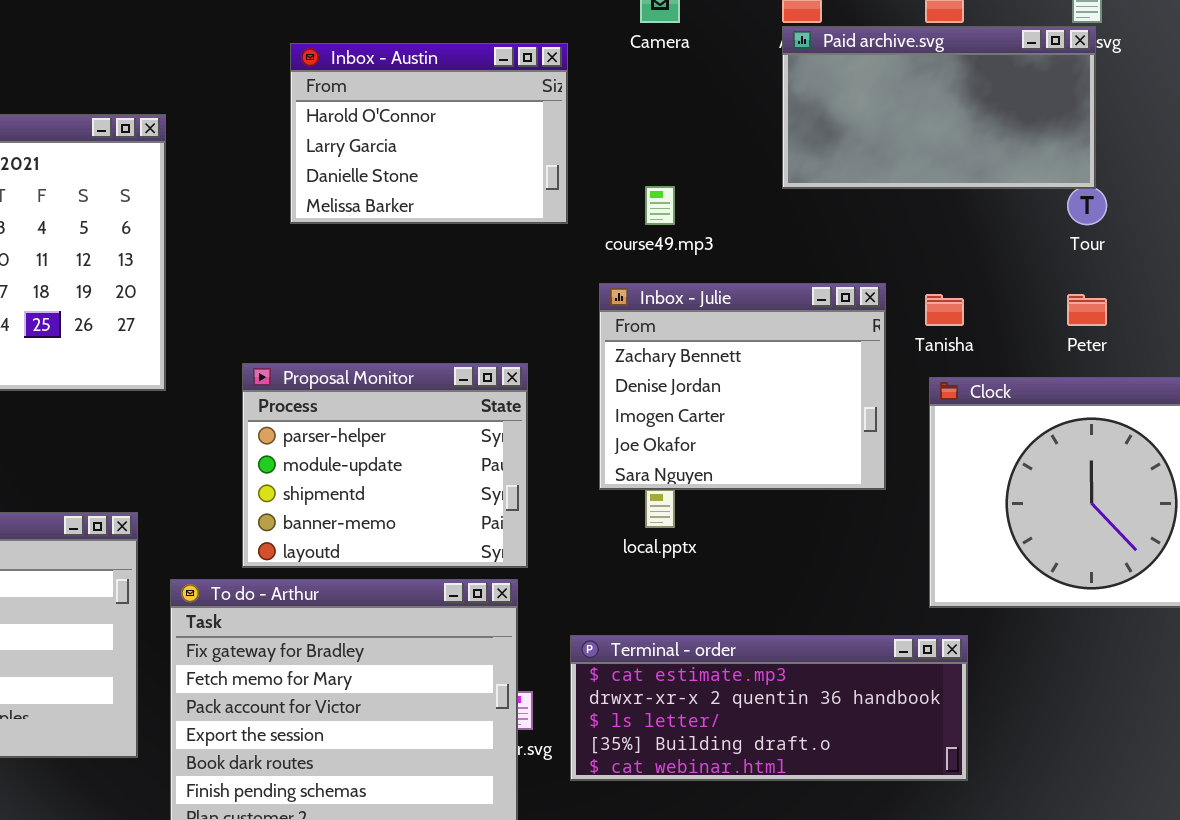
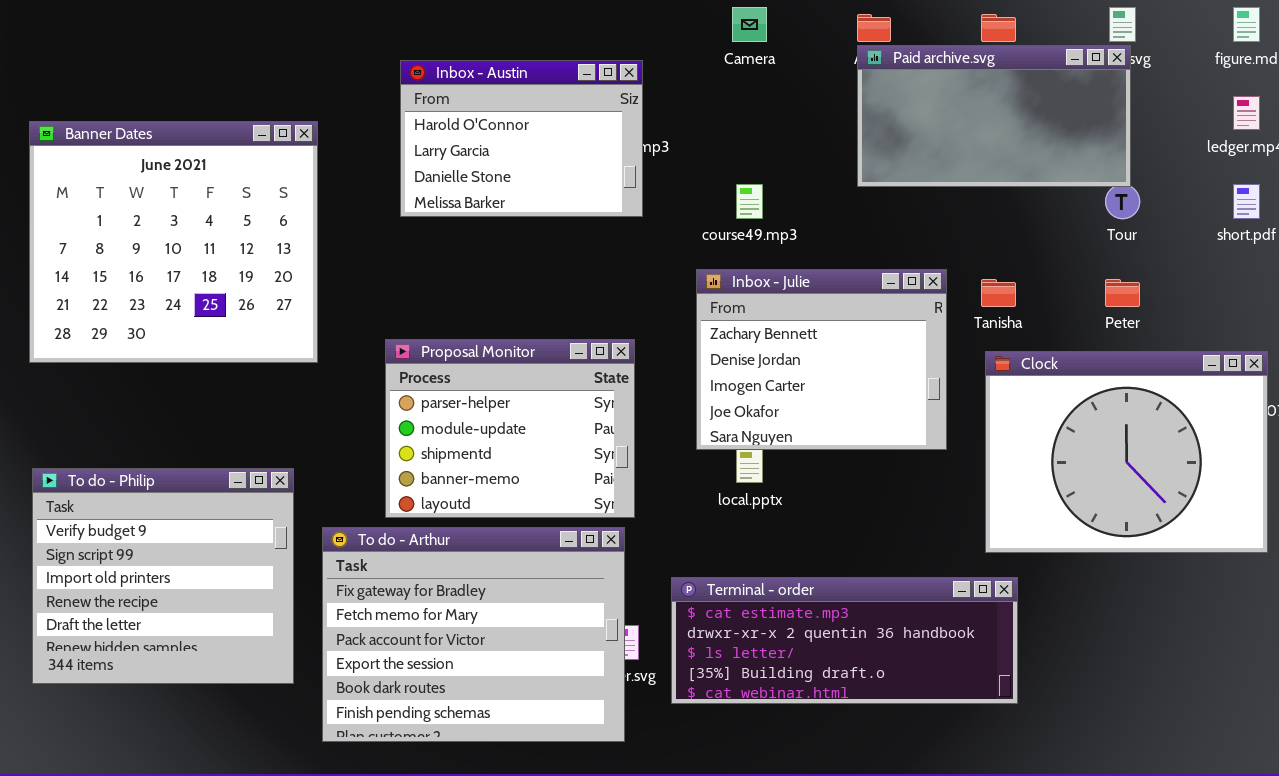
Inbox - Austin: [290,43,568,224] -> [400,60,643,217], moved

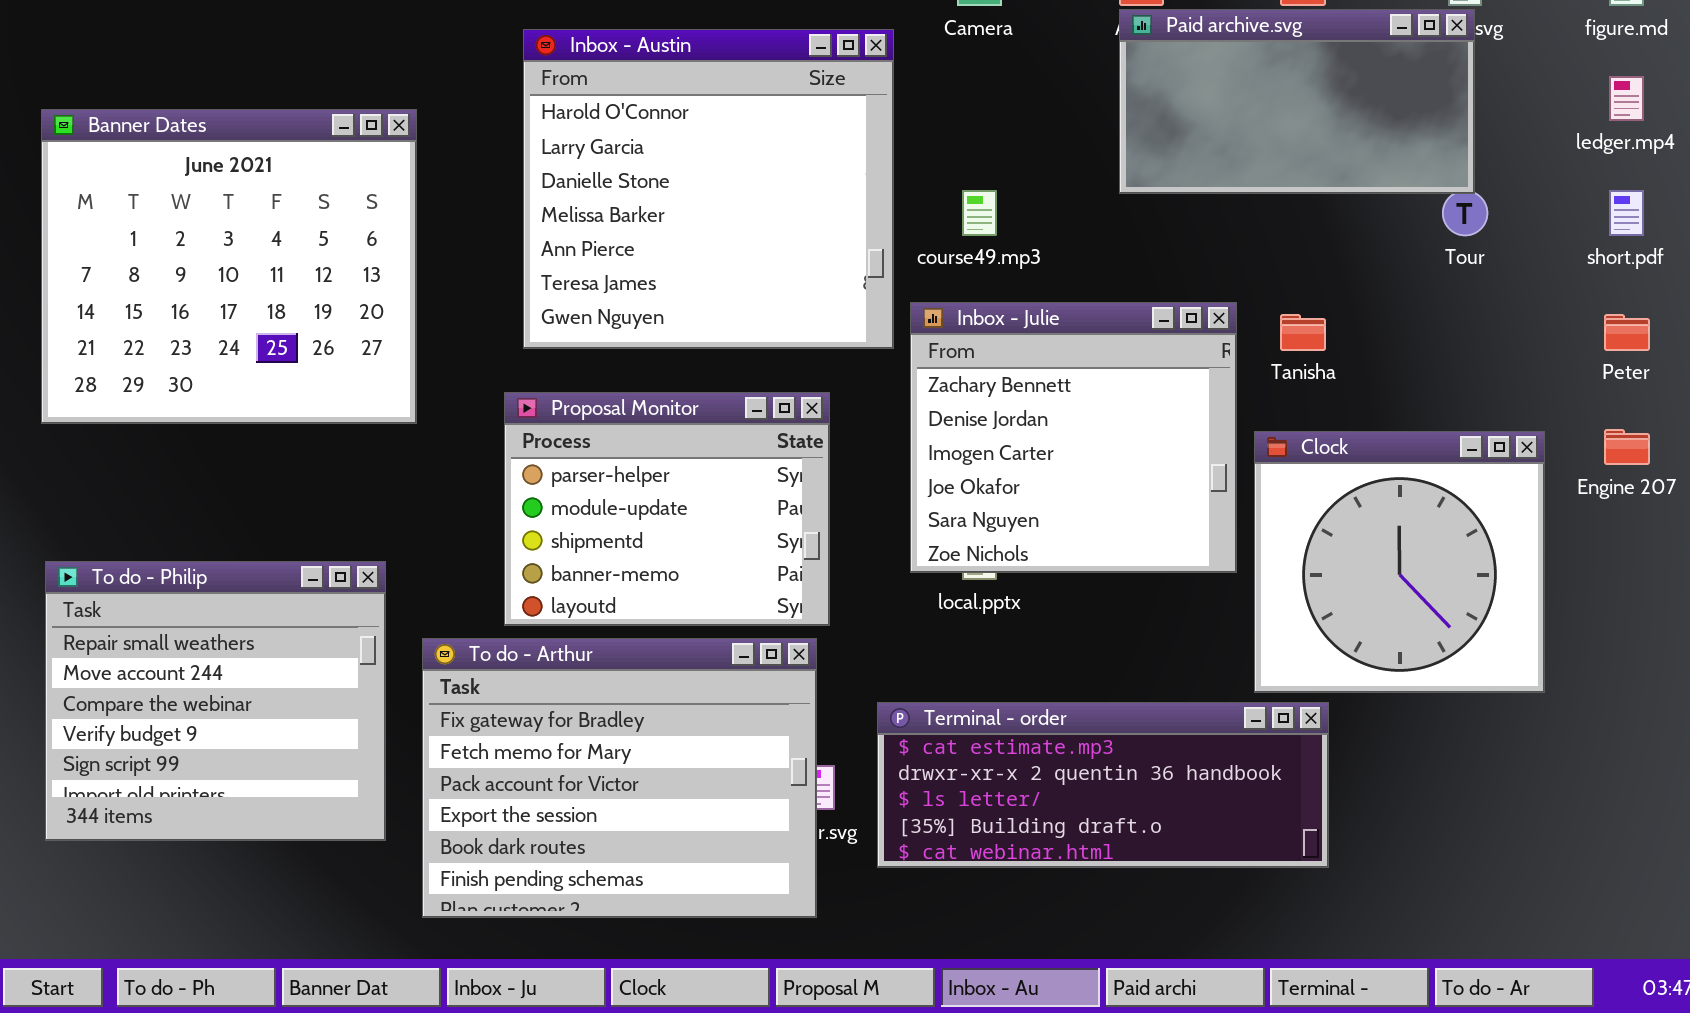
Inbox - Austin: [400,60,643,217] -> [523,29,894,349], resized
Inbox - Julie: [696,269,947,450] -> [910,302,1237,573], resized
Peter: [1105,279,1140,307] -> [1604,314,1650,351], moved
Clock: [985,351,1268,553] -> [1254,431,1545,693], moved, resized
To do - Philip: [32,468,294,684] -> [45,561,386,841], scrolled up 3 rows

